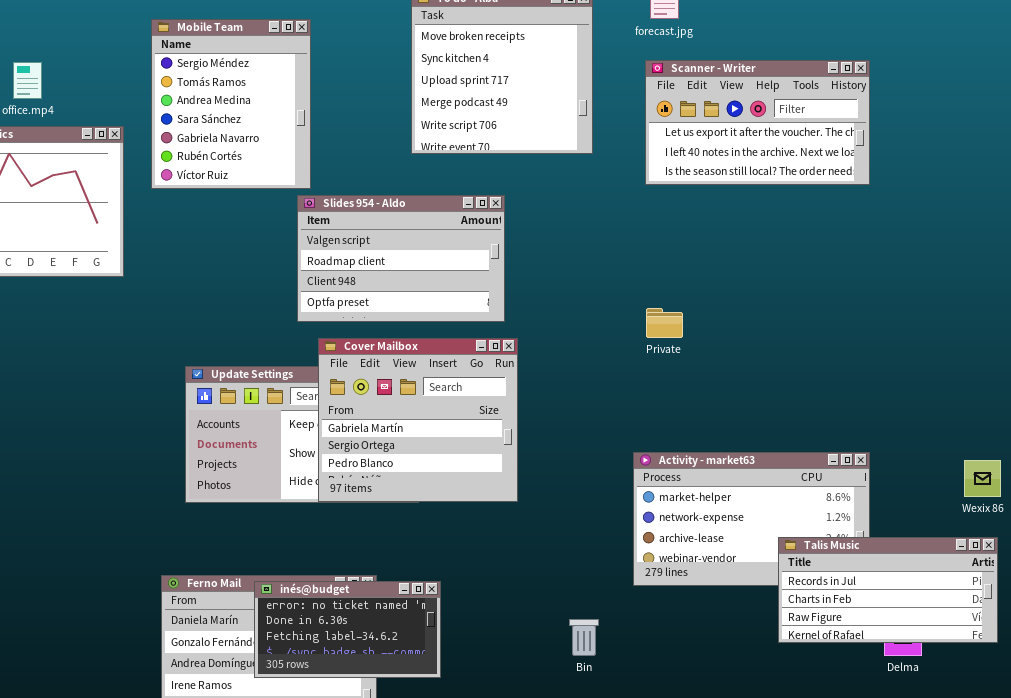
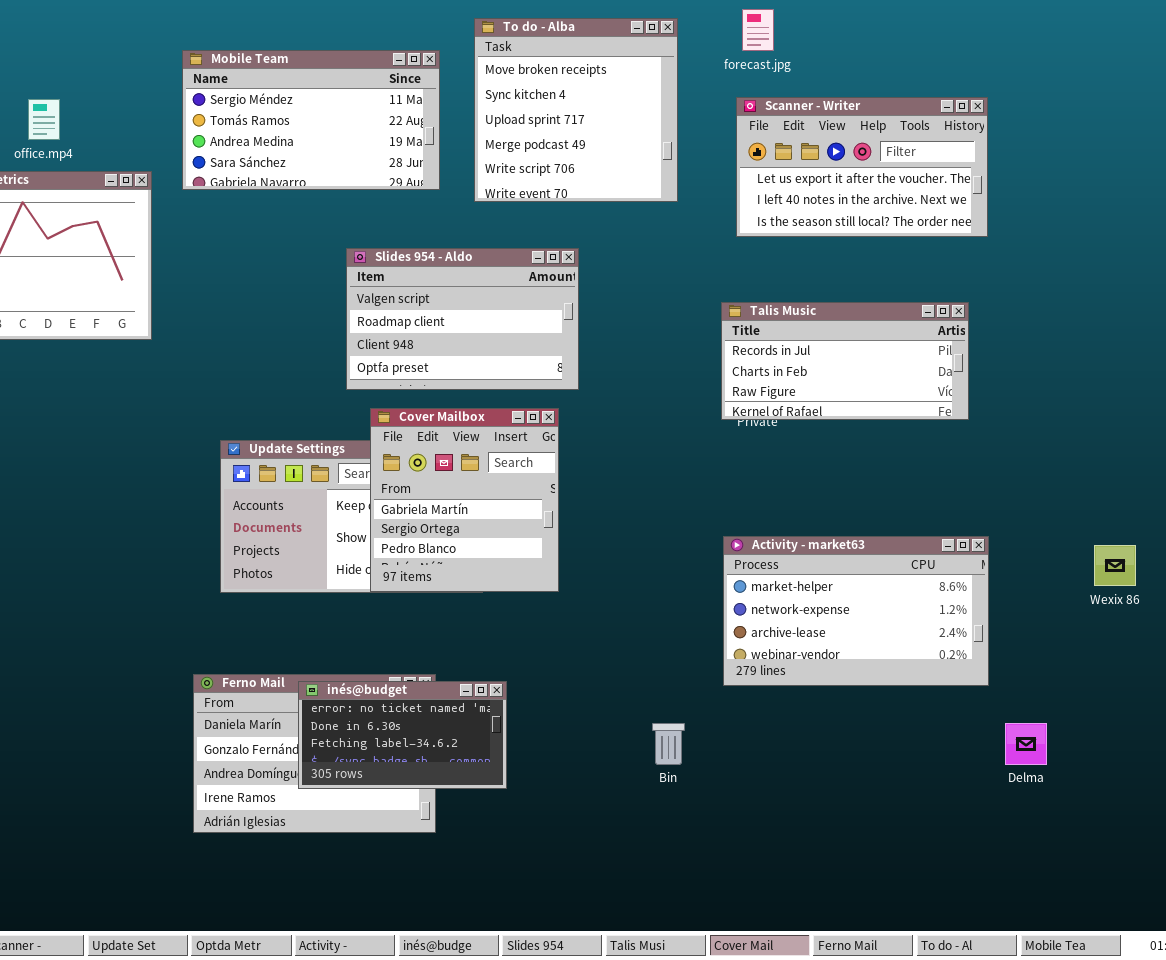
Mobile Team: [151,19,311,189] -> [182,50,440,190], resized
Cover Mailbox: [318,338,518,502] -> [370,408,559,592], resized
Talis Music: [778,537,998,643] -> [721,302,969,420], moved

